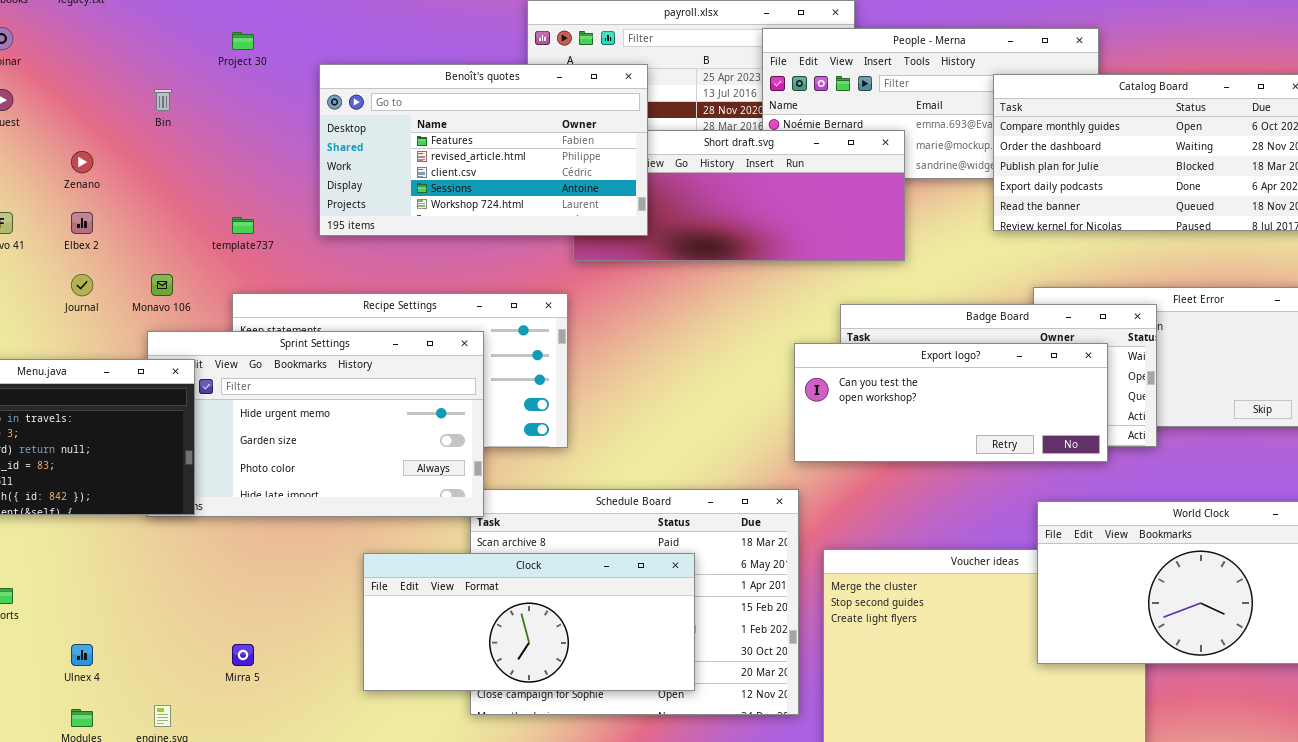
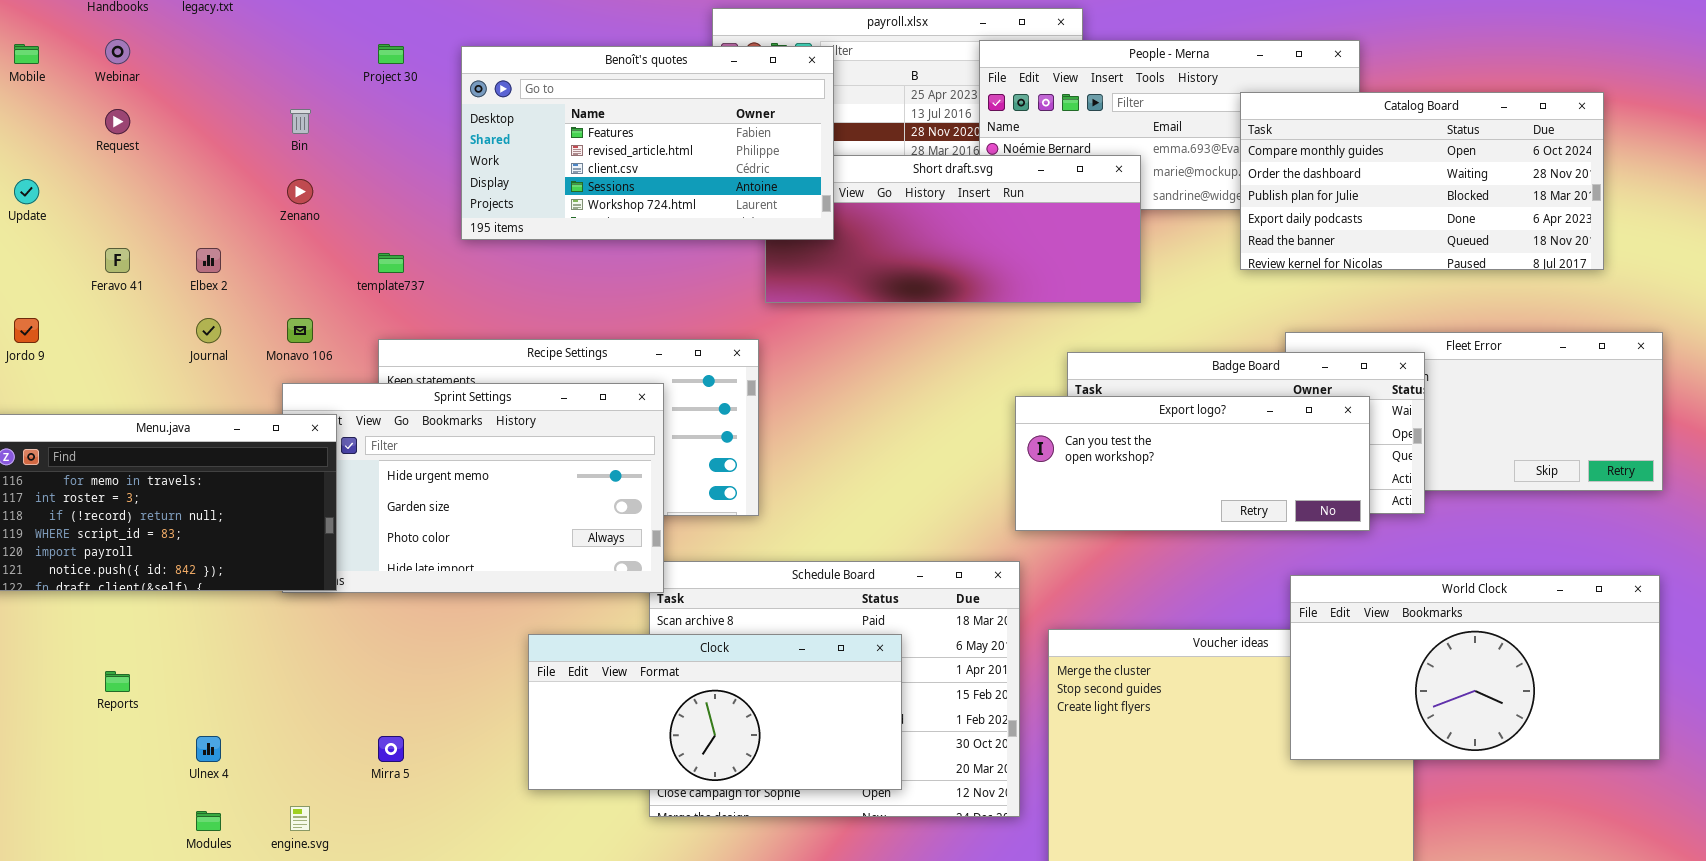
Benoît's quotes: [319,64,648,236] -> [461,46,834,240], moved
Zenano: [71,151,93,173] -> [287,179,313,204], moved

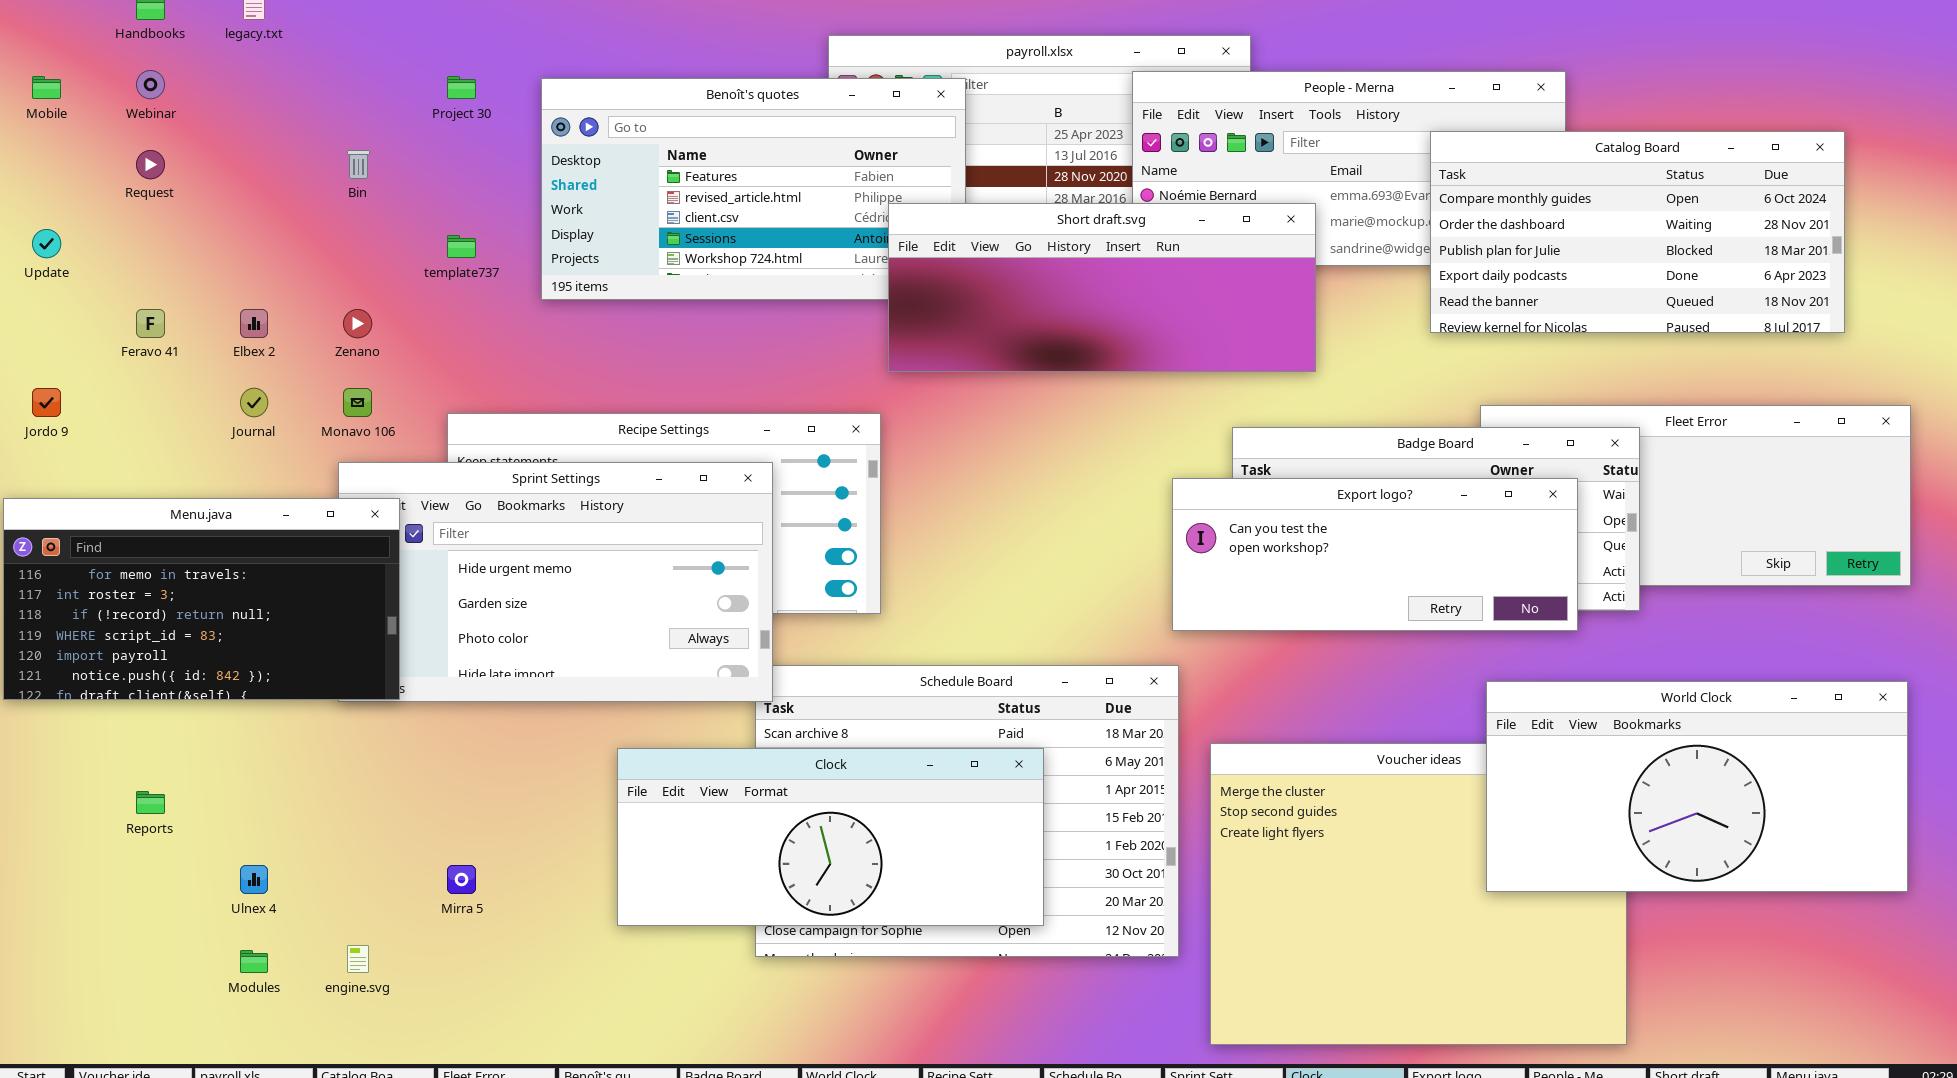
Short draft.svg: [765,155,1141,303] -> [888,203,1316,372], raised
Zenano: [287,179,313,204] -> [343,309,372,338], moved
template737: [378,253,404,273] -> [447,235,476,258], moved

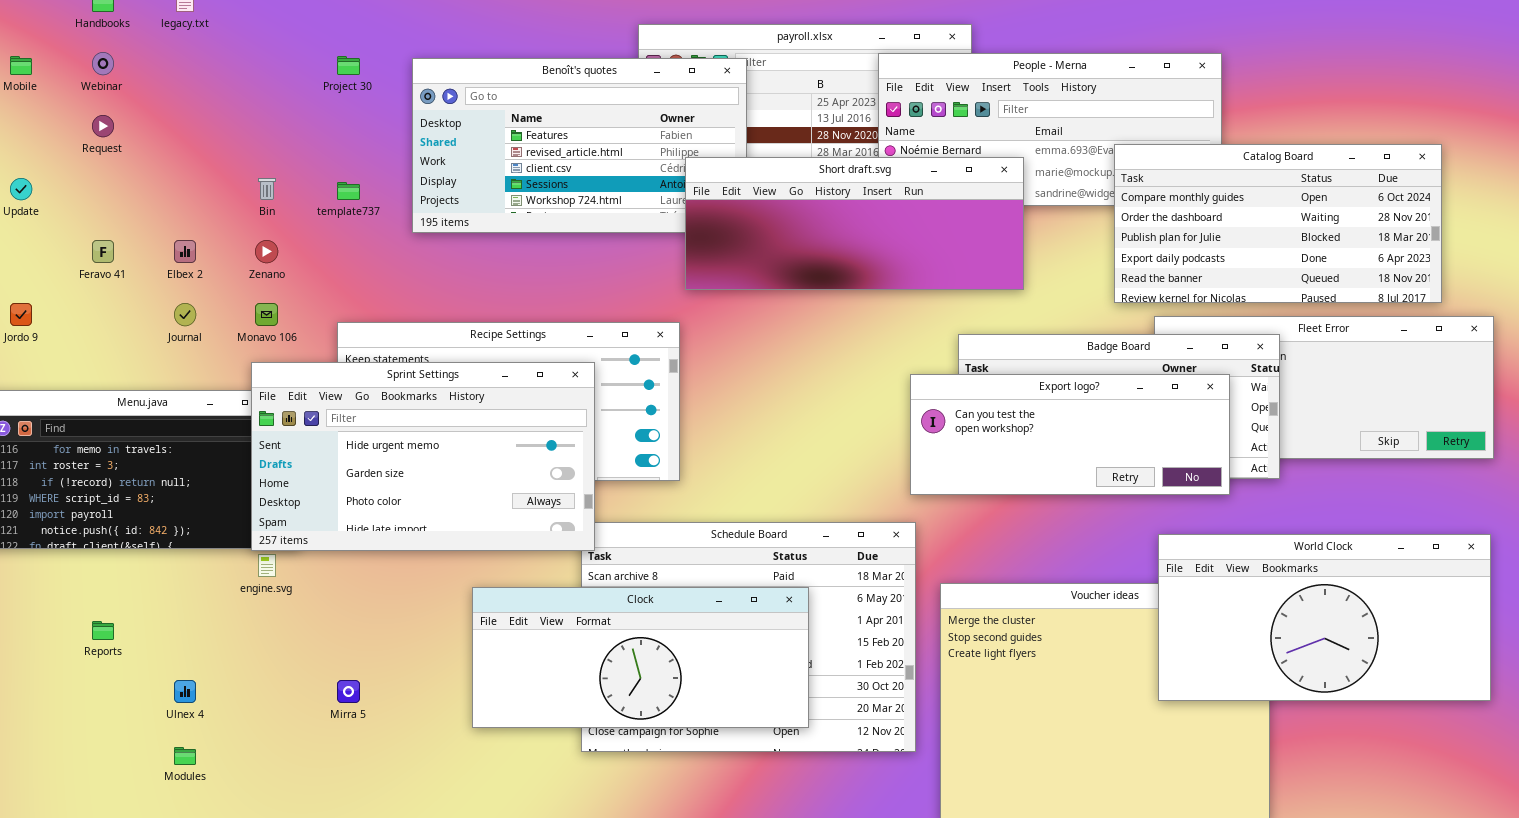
Catalog Board: [1430,131,1845,333] -> [1114,144,1442,303], moved
Bin: [347,150,370,179] -> [258,178,276,200], moved
Sprint Settings: [338,462,773,702] -> [251,362,595,551], raised
engine.svg: [347,945,369,973] -> [258,554,276,577], moved

